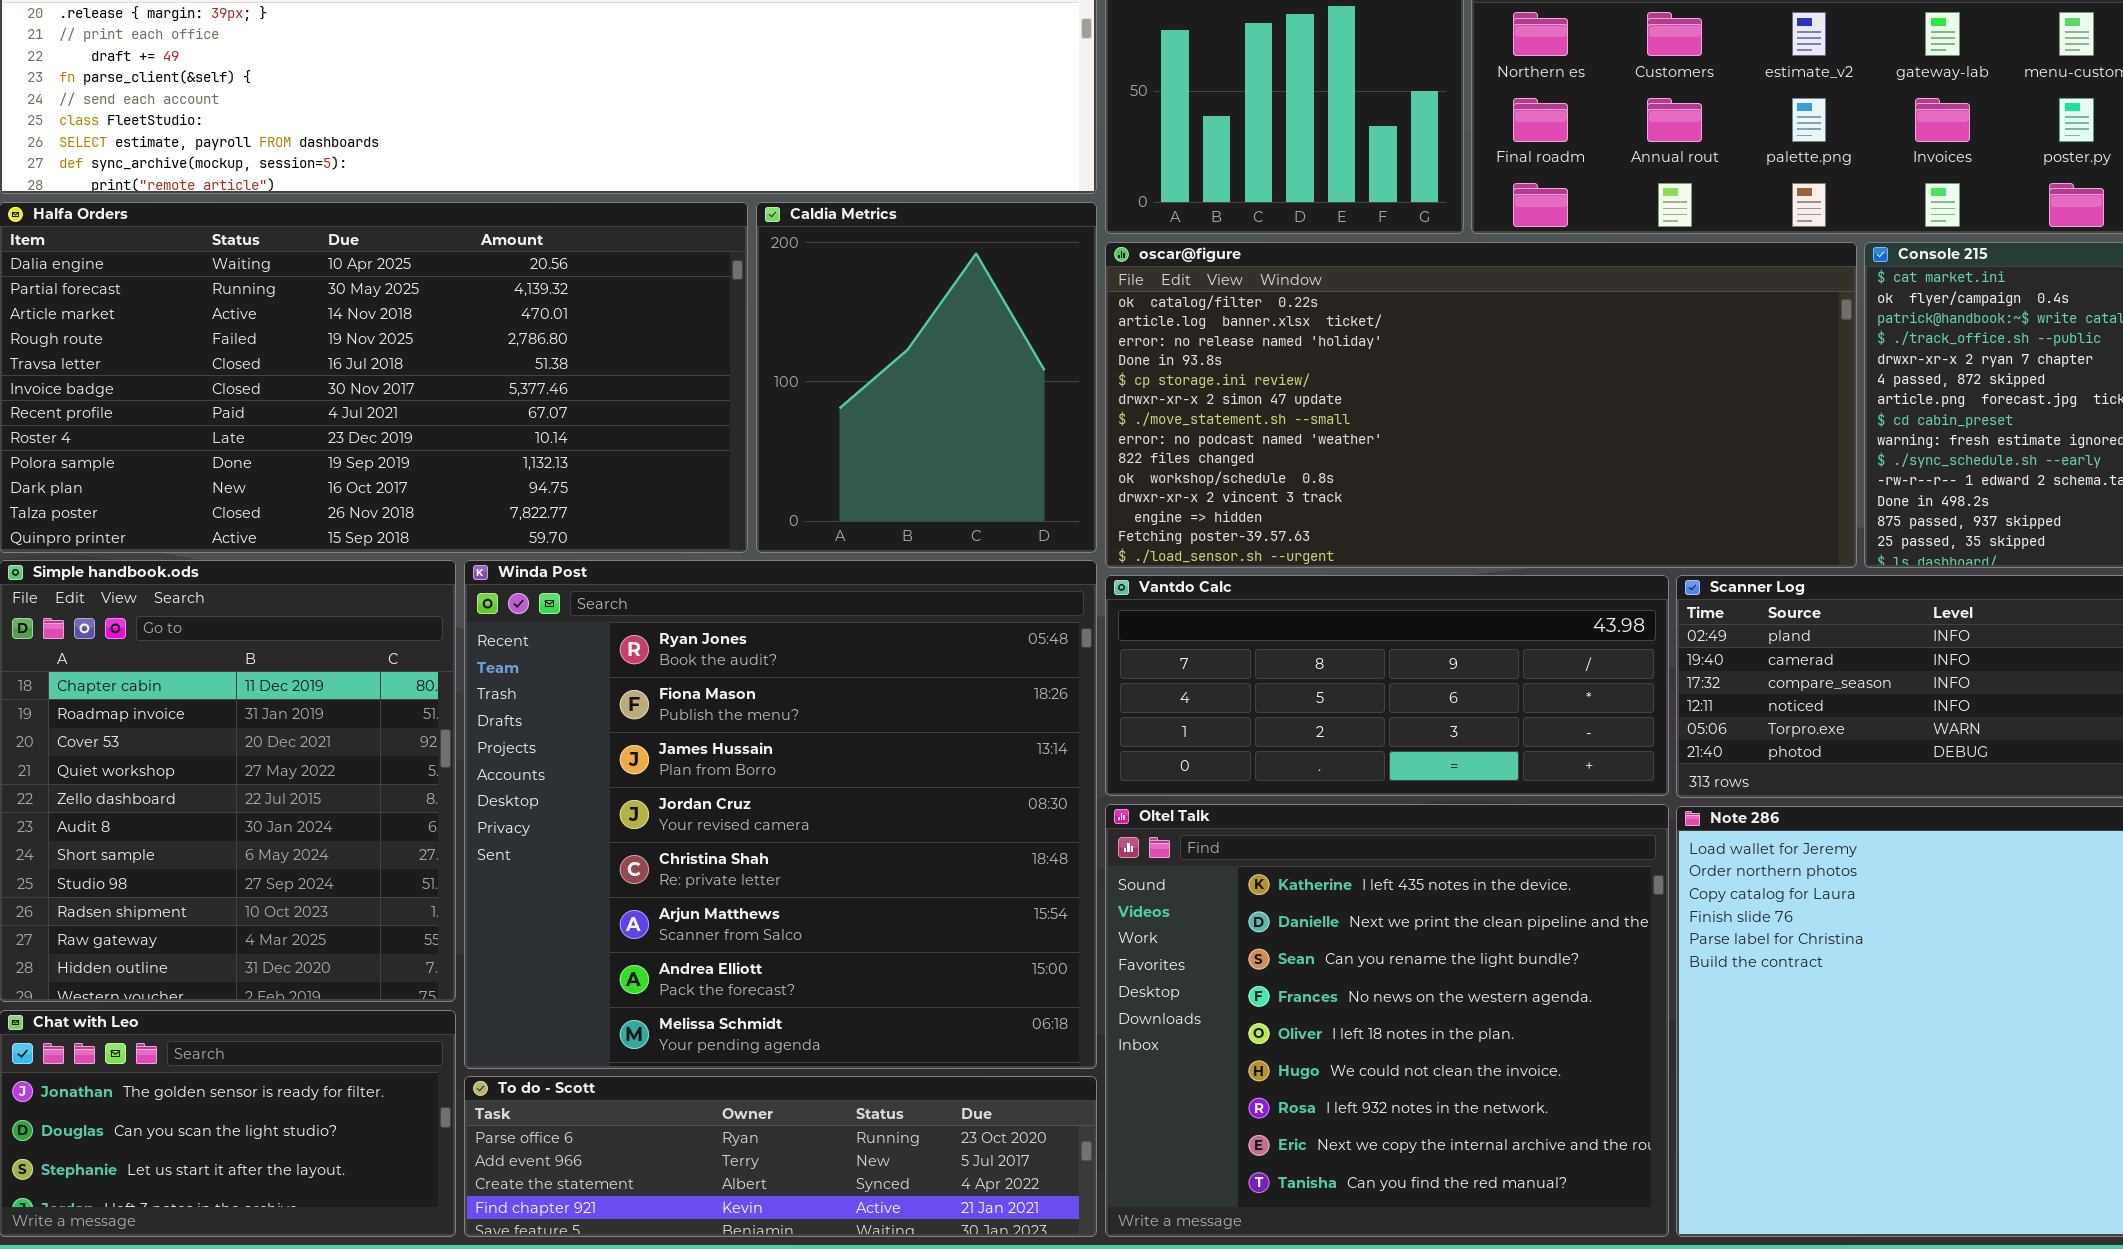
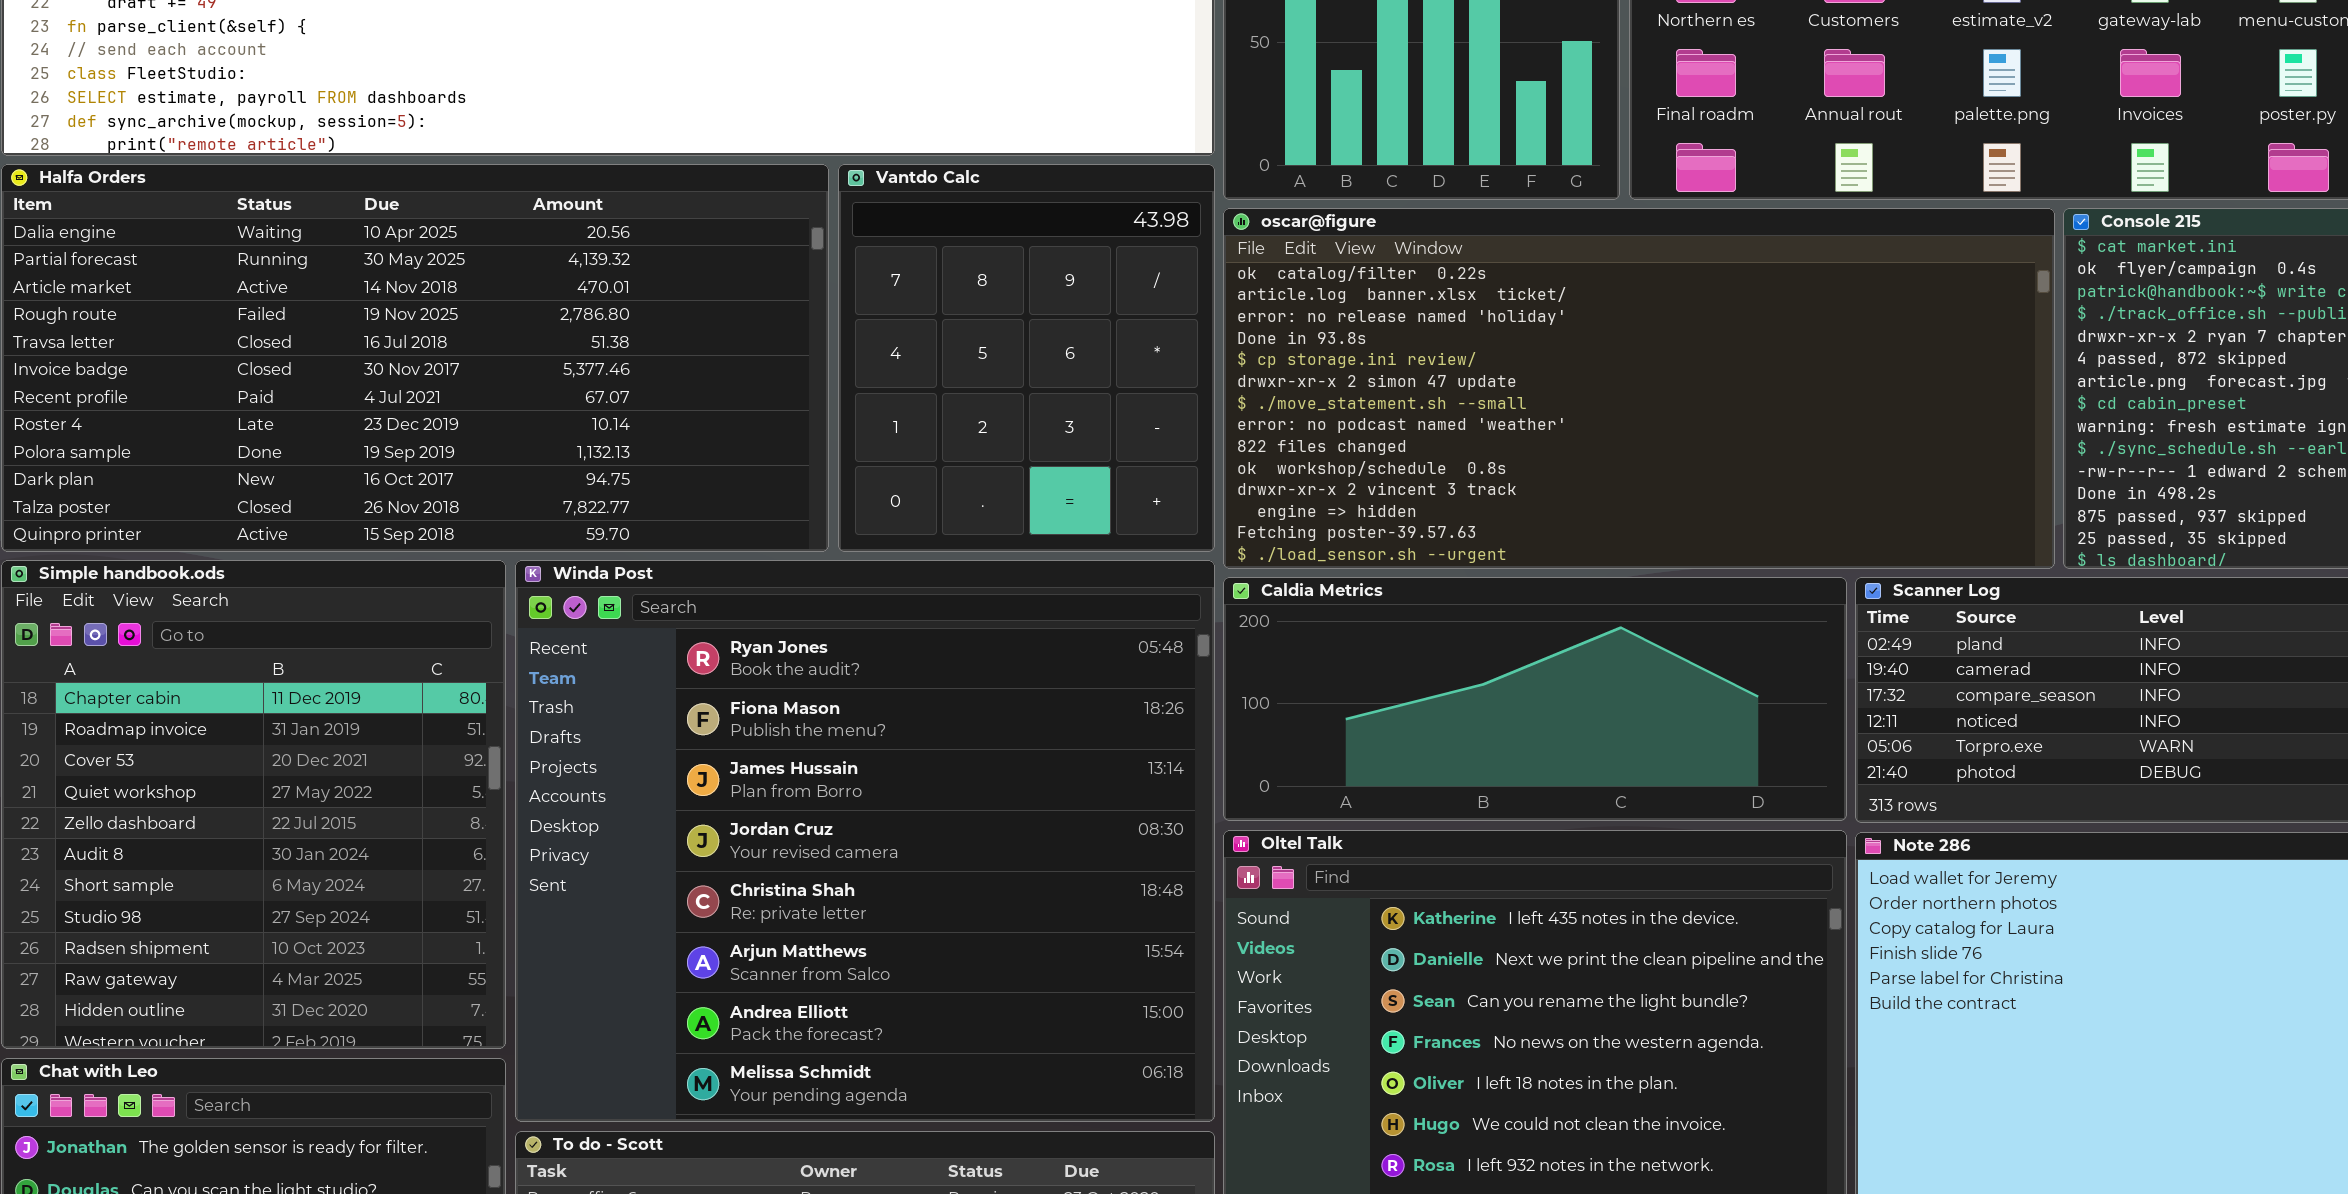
Caldia Metrics: [756,202,1097,553] -> [1223,577,1847,821], moved, resized
Vantdo Calc: [1105,575,1669,796] -> [838,164,1215,552], moved, resized

